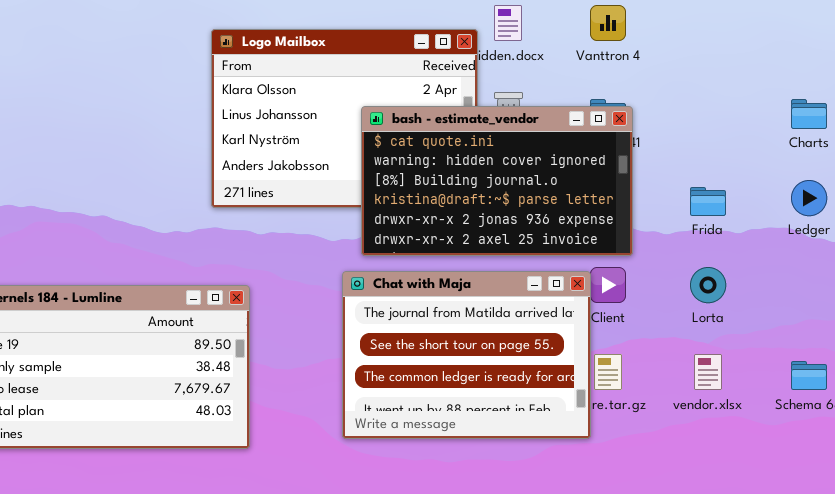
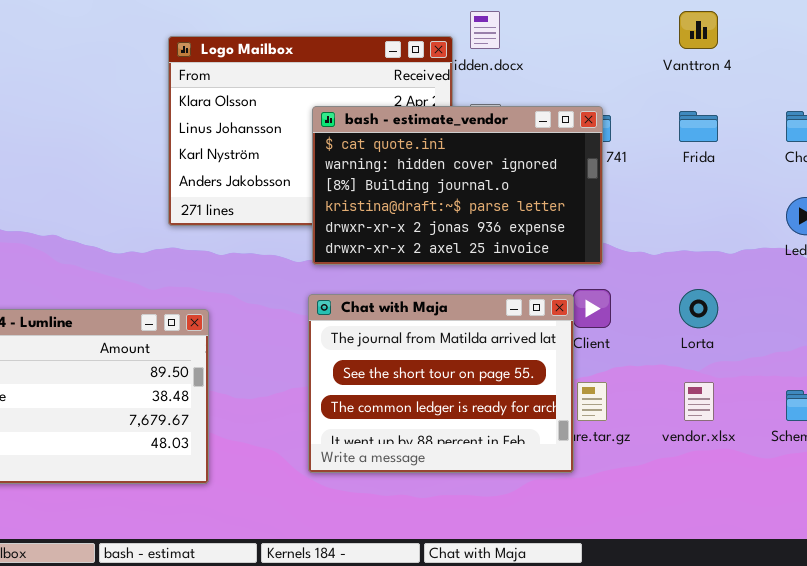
Vanttron 4: [590,5,626,41] -> [679,11,718,49], moved
bash - estimate_vendor: [361,106,633,256] -> [312,106,603,265], moved
Frida: [690,187,726,216] -> [679,111,718,142], moved

